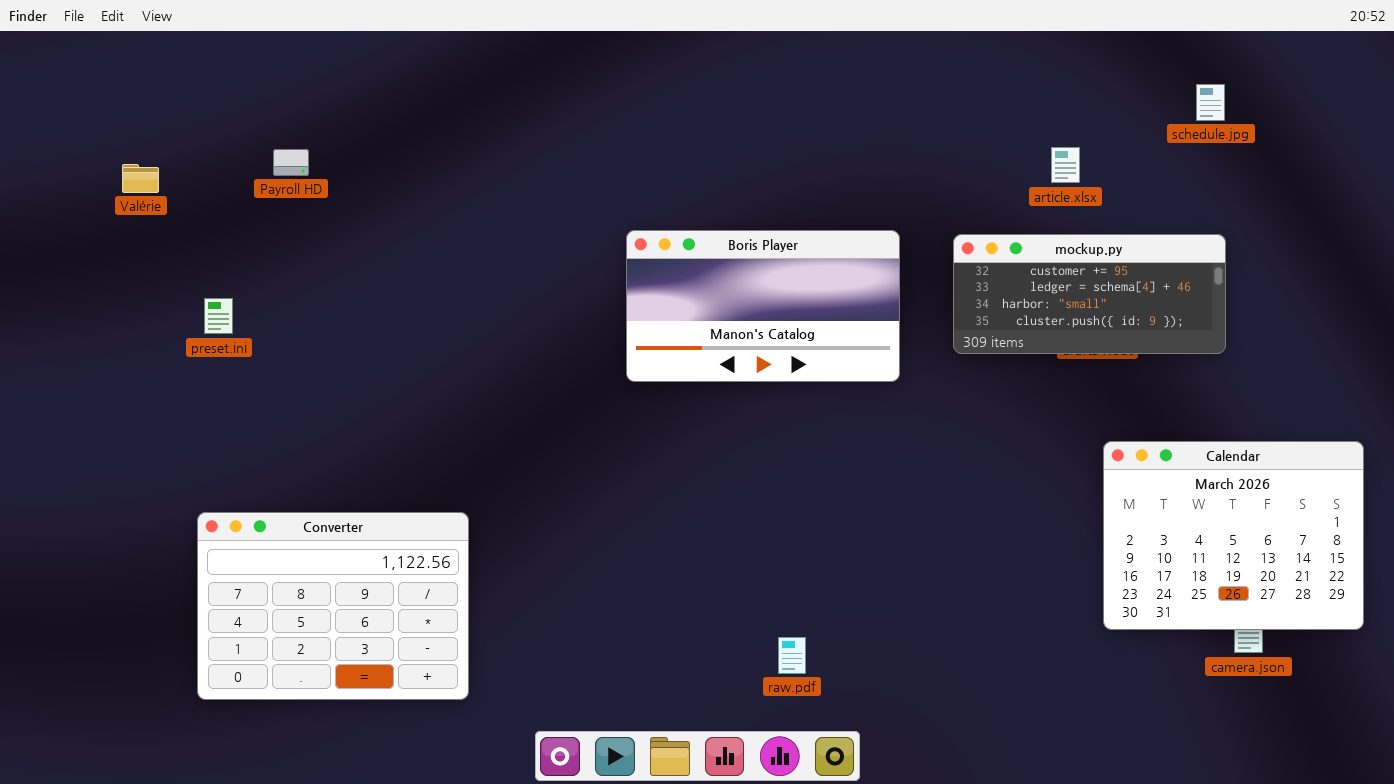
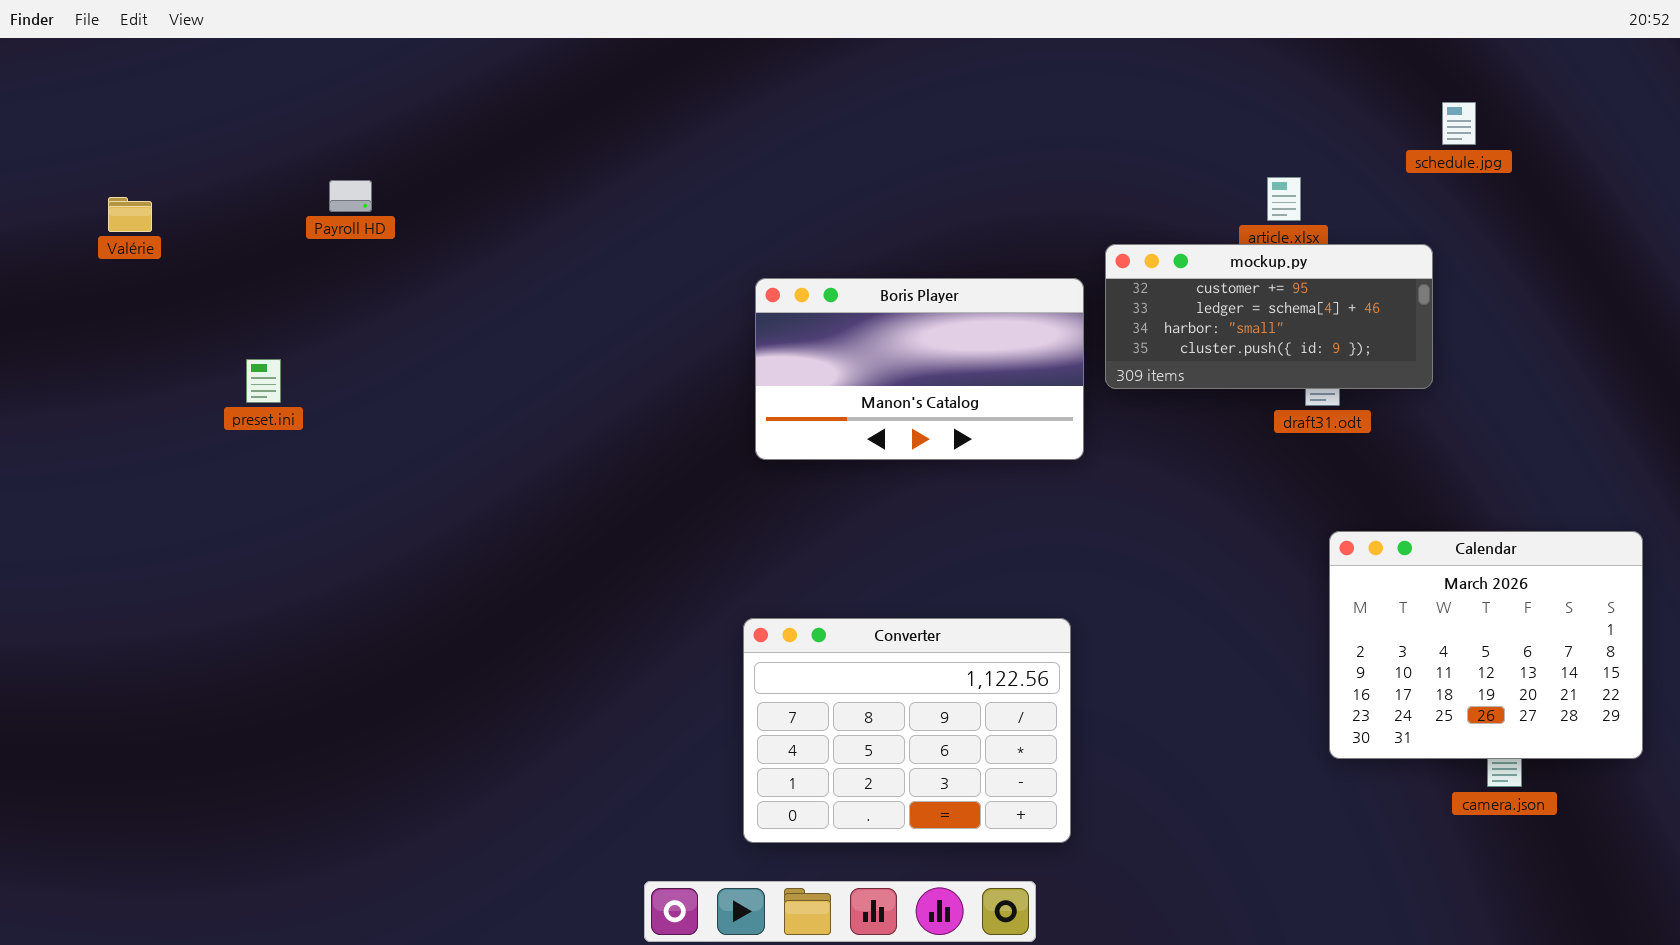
Valérie: [122,164,159,193] -> [108,197,152,232], moved
mockup.py: [953,234,1226,354] -> [1105,244,1433,389], moved
Converter: [197,512,469,700] -> [743,618,1071,843], moved

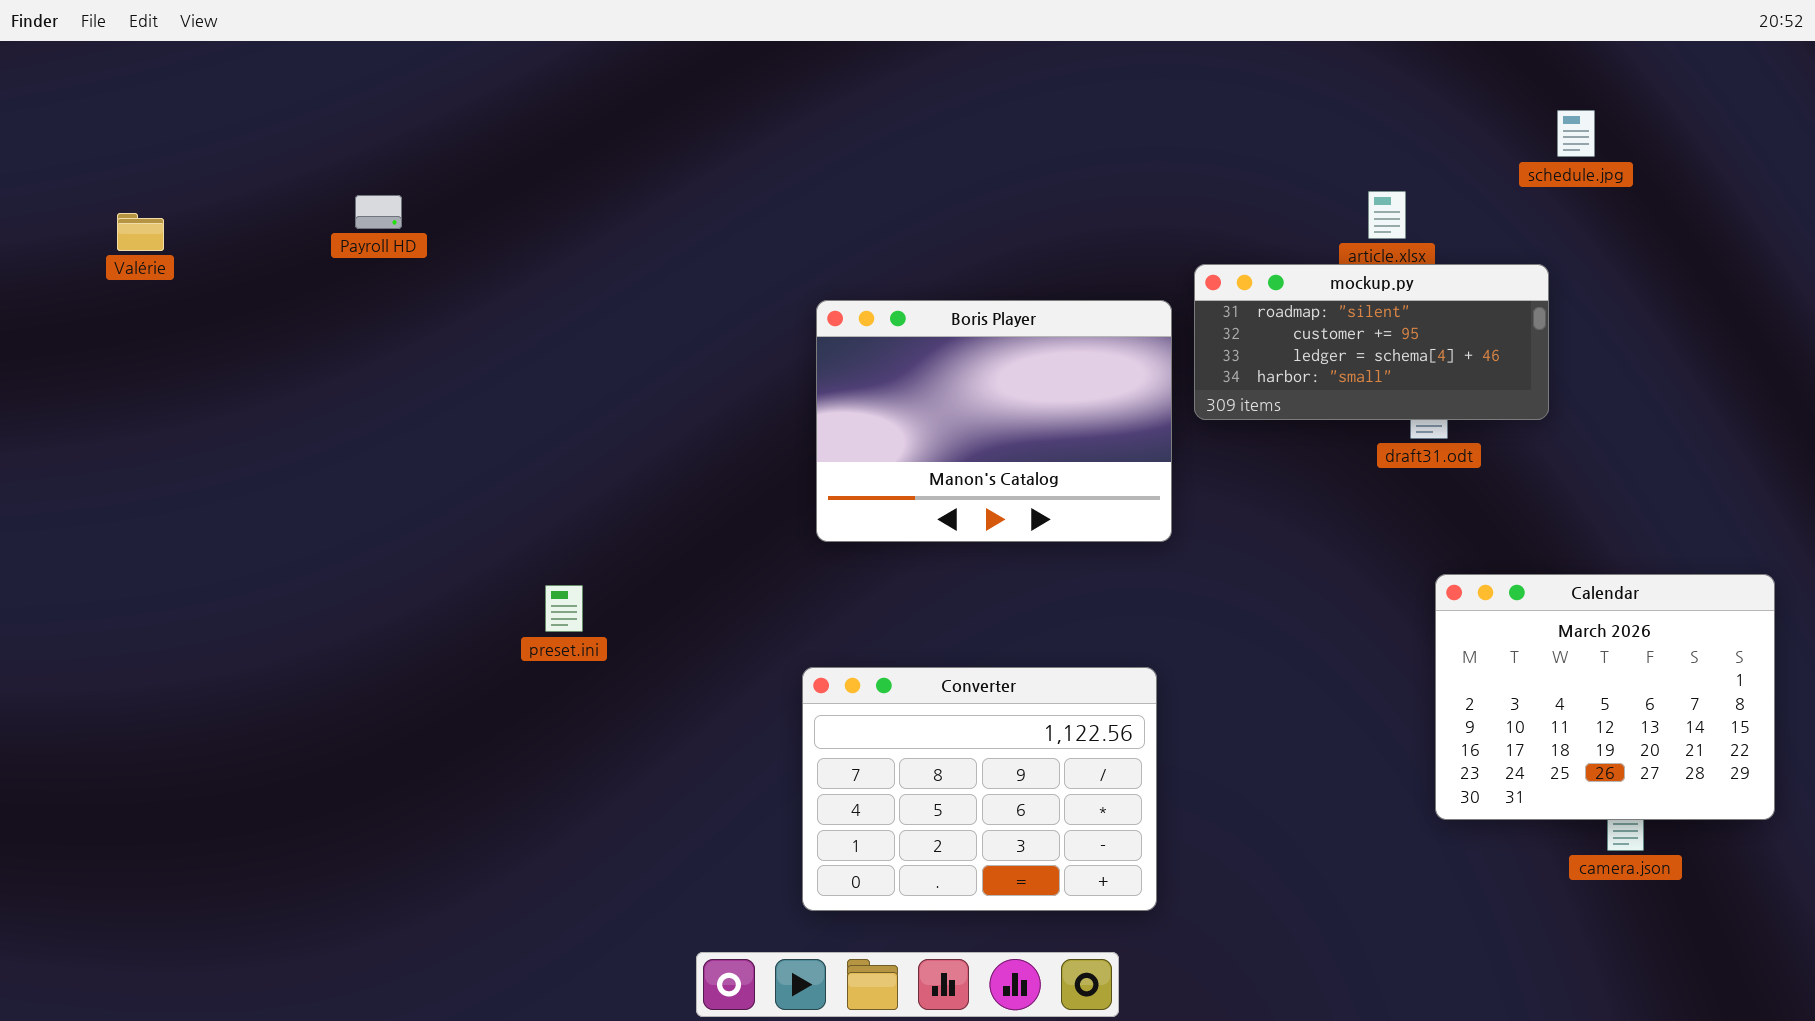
mockup.py: [1105,244,1433,389] -> [1194,264,1549,420], scrolled up 1 row
Boris Player: [755,278,1084,460] -> [816,300,1172,542], resized
preset.ini: [246,359,281,403] -> [545,585,583,632], moved

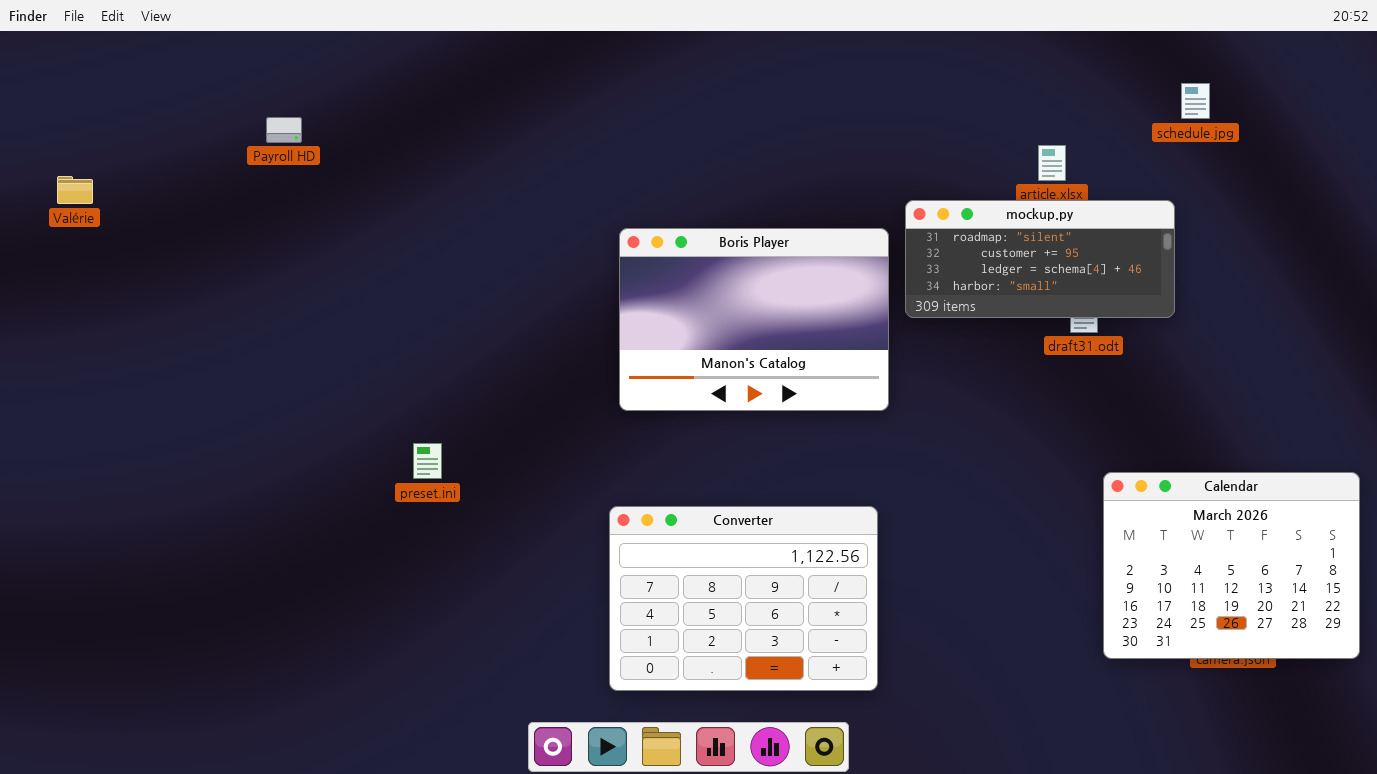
Payroll HD: [355,195,402,229] -> [266,117,302,143], moved
Valérie: [117,213,164,251] -> [57,176,93,204], moved
Calendar: [1435,574,1775,820] -> [1103,472,1360,659], moved

